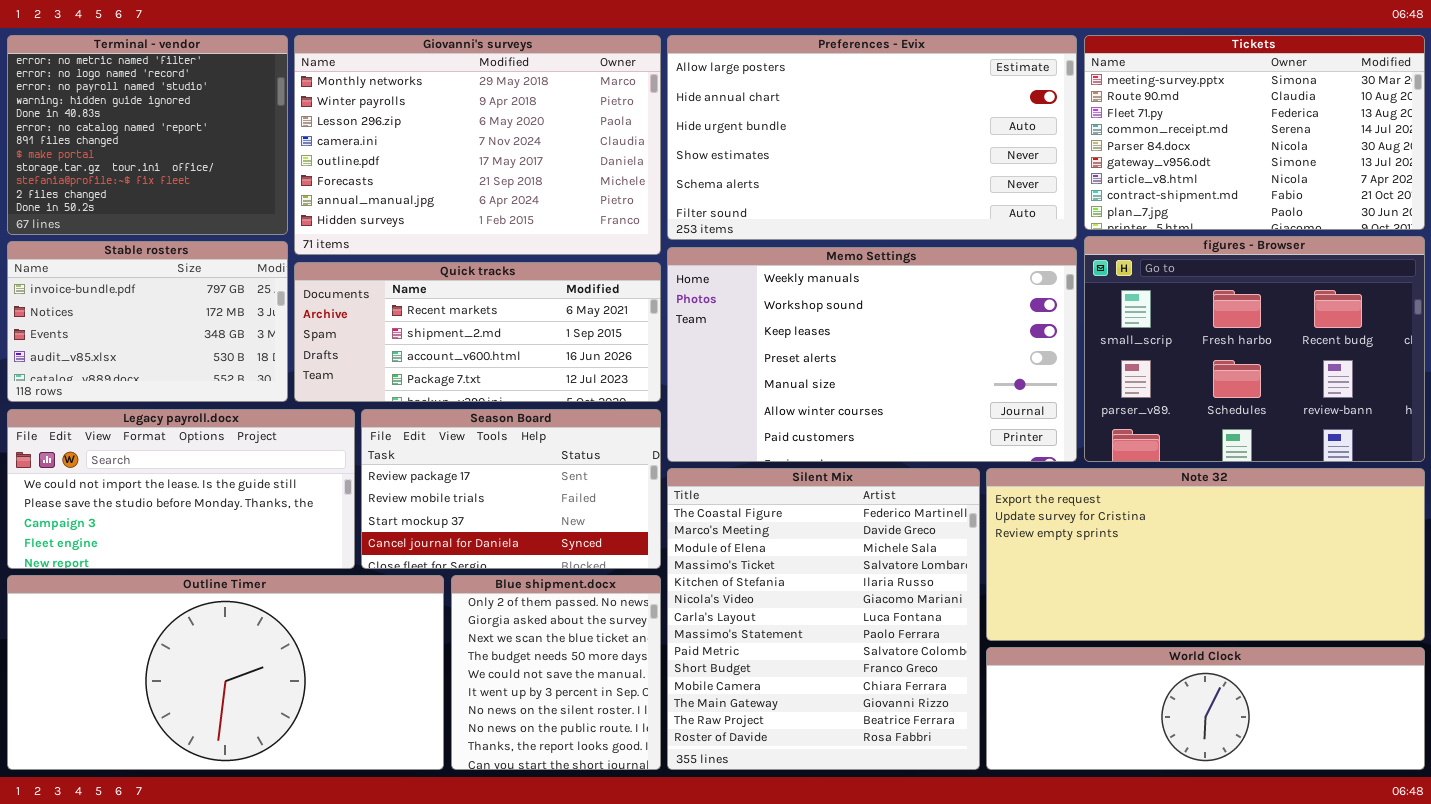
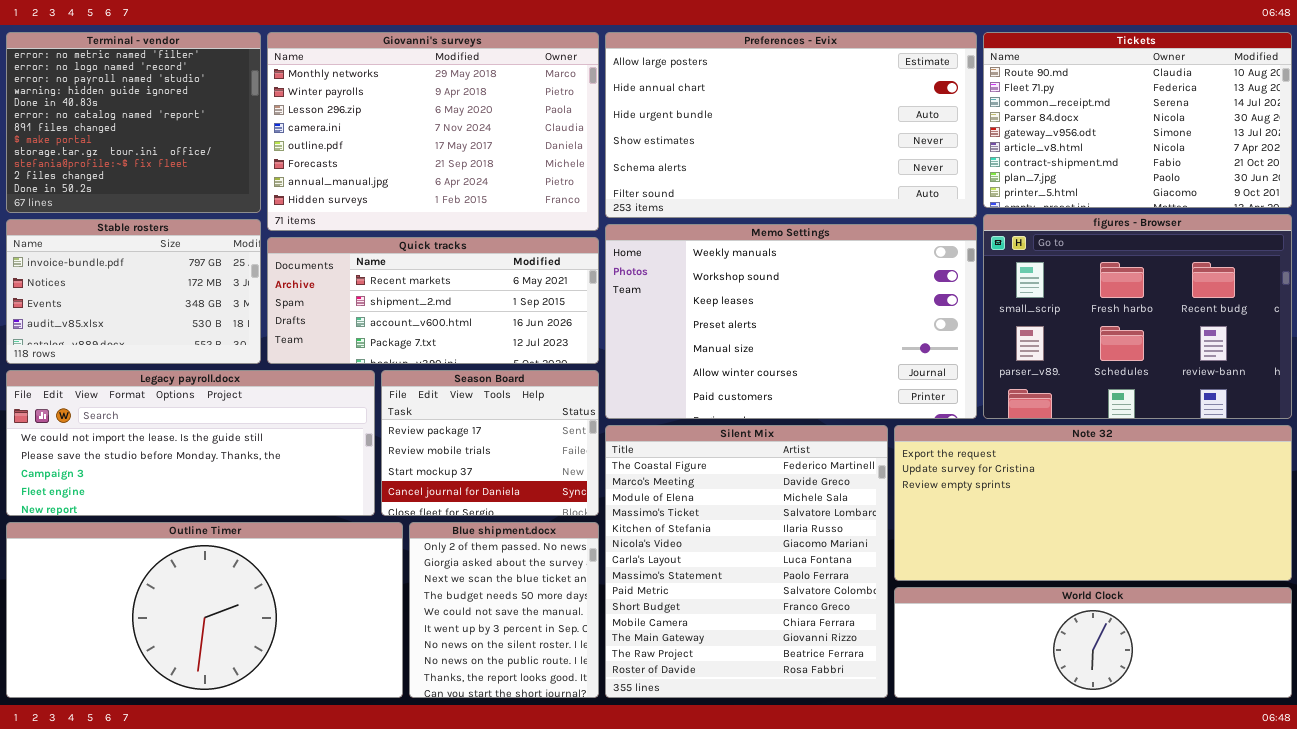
Tickets: [1084,35,1425,230] -> [983,32,1292,208], scrolled down 1 row
Legacy payroll.docx: [7,409,355,569] -> [6,370,375,516], resized
Season Board: [361,409,661,569] -> [381,370,599,516], resized

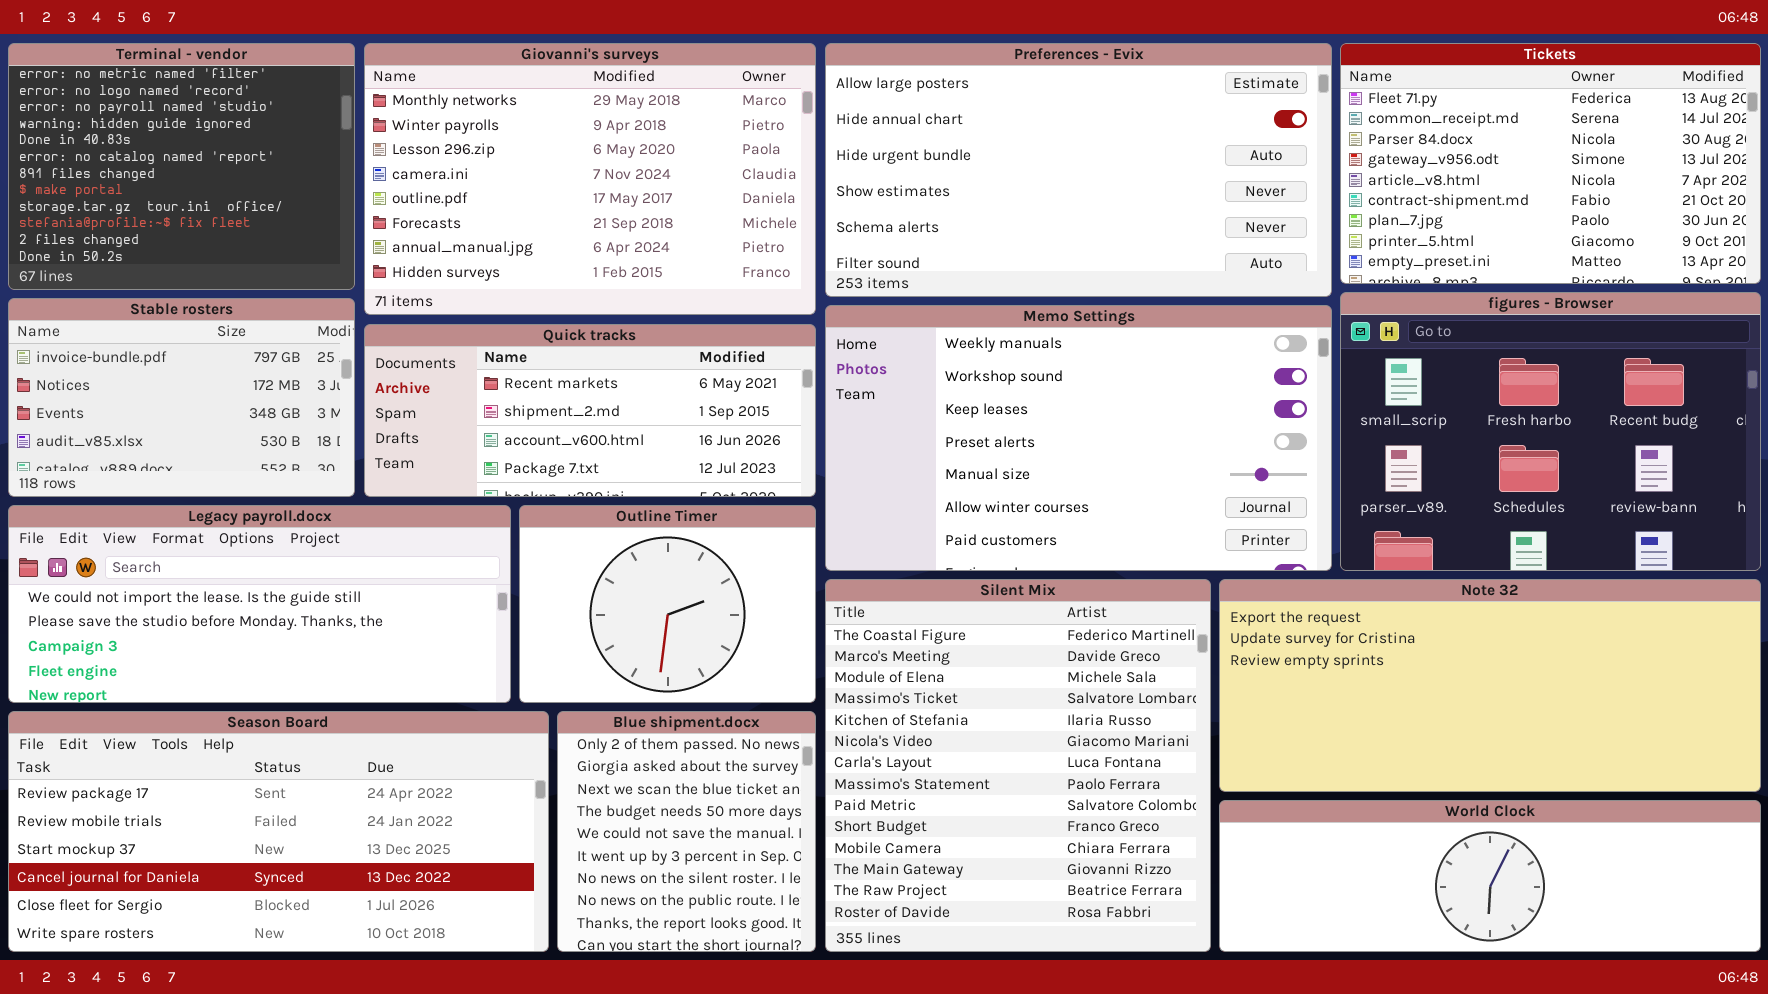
Tickets: [983,32,1292,208] -> [1340,43,1761,284], scrolled down 1 row
Season Board: [381,370,599,516] -> [8,711,549,952], moved, resized
Outline Timer: [6,522,403,698] -> [519,505,816,703], moved, resized

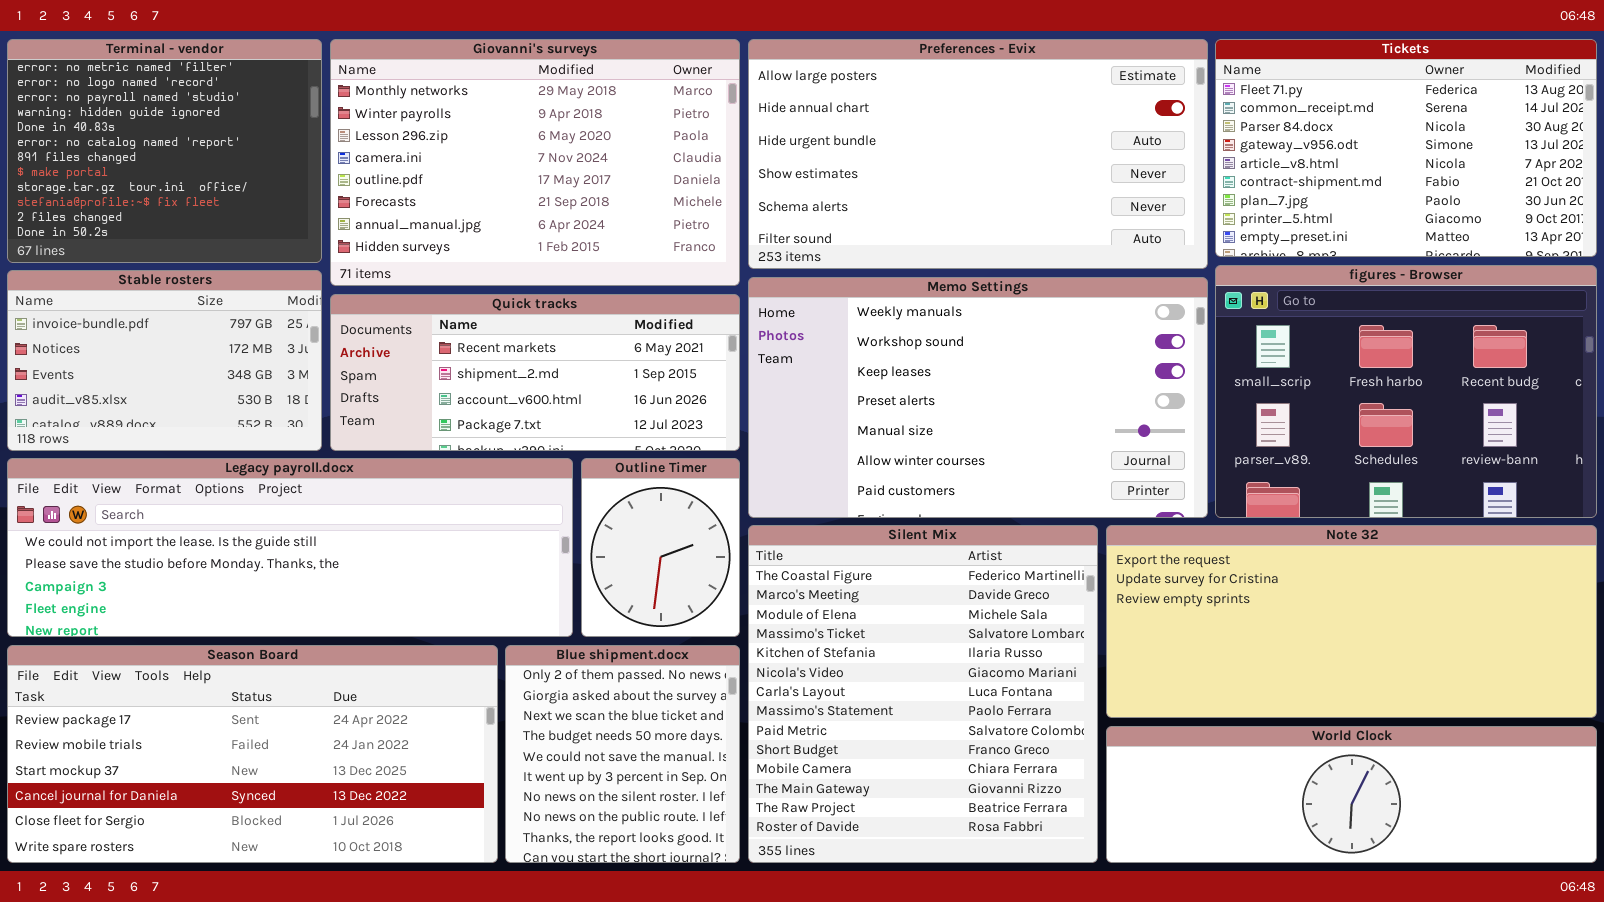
Legacy payroll.docx: [8,505,511,703] -> [7,458,573,637], resized
Outline Timer: [519,505,816,703] -> [581,458,740,637], resized

